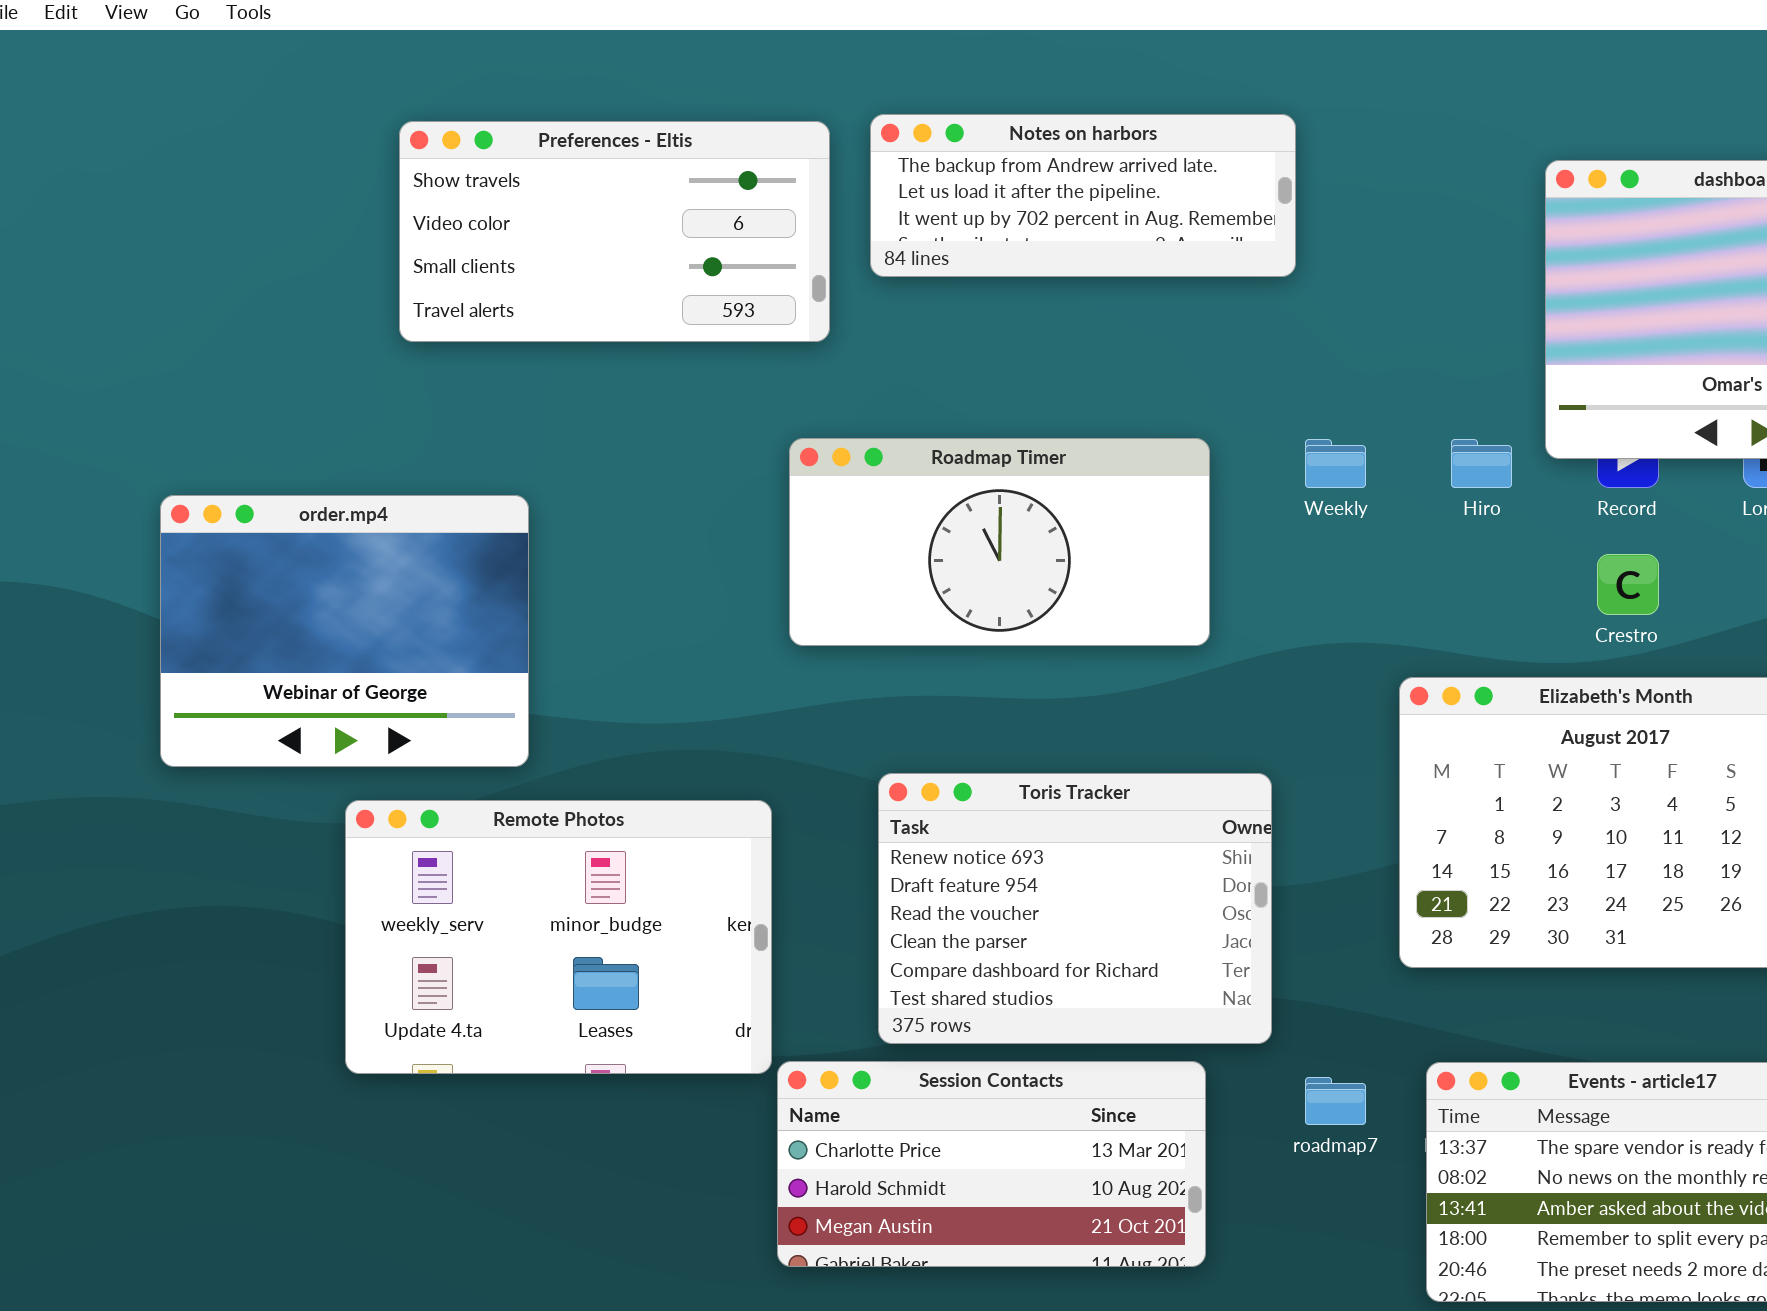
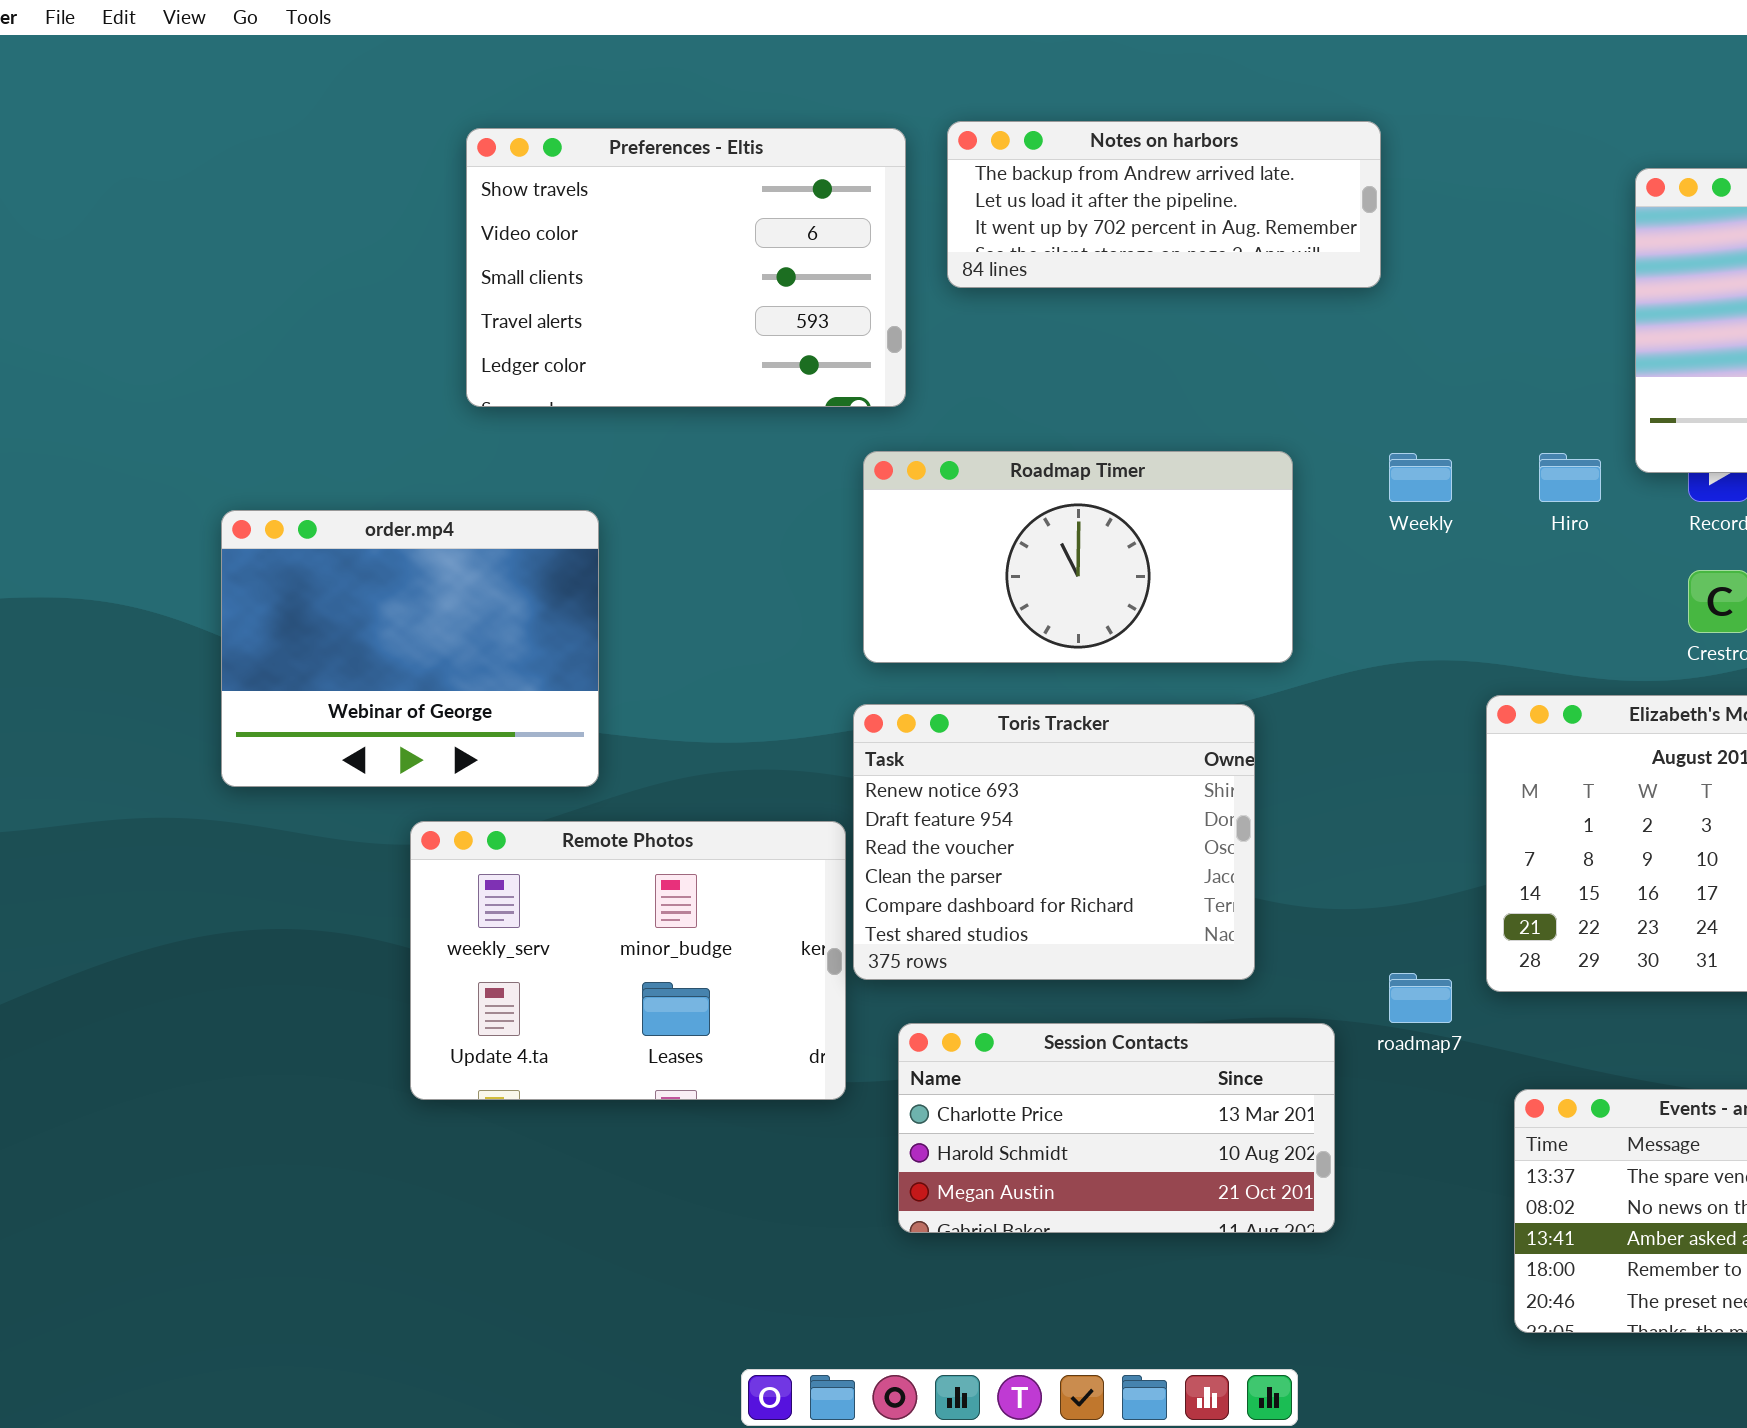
Preferences - Eltis: [399,121,830,342] -> [466,128,906,407], resized
Toris Tracker: [878,773,1272,1044] -> [853,704,1255,980], moved
Session Contacts: [777,1061,1206,1267] -> [898,1023,1335,1233], moved
roadmap7: [1305,1077,1366,1125] -> [1389,973,1452,1023], moved

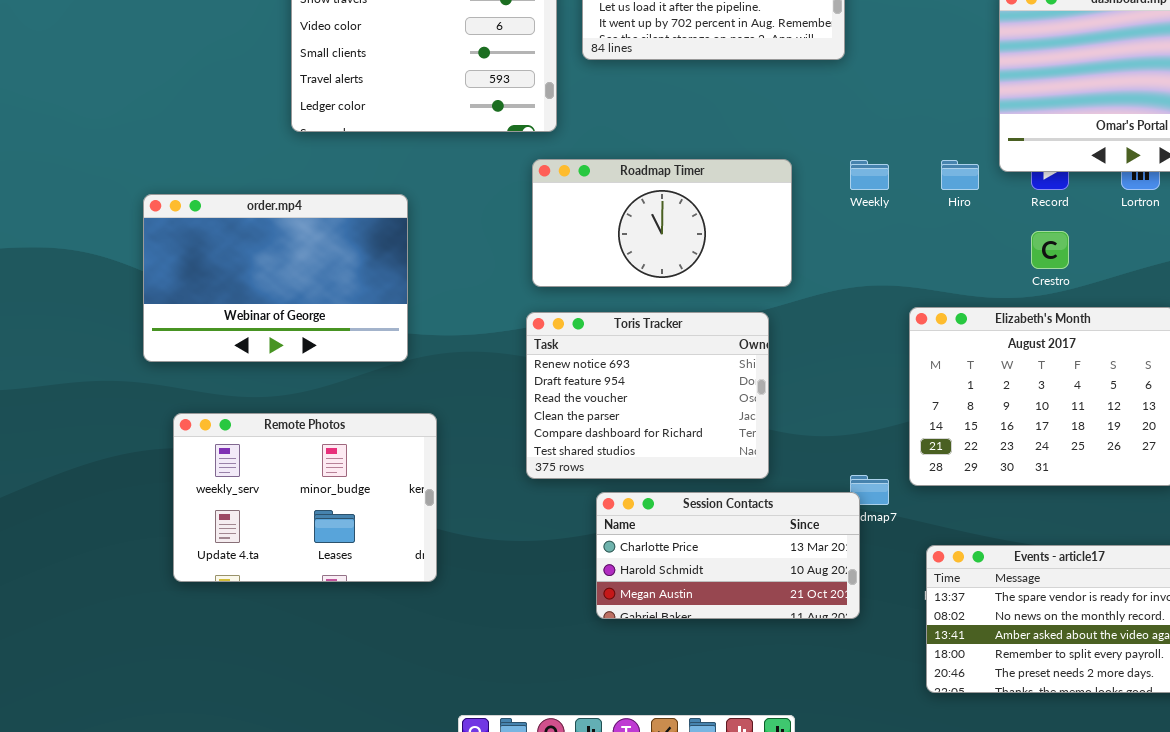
order.mp4: [221,510,599,787] -> [143,194,408,362], resized
Remote Photos: [410,821,846,1100] -> [173,413,437,582], moved
Session Contacts: [898,1023,1335,1233] -> [596,492,860,619], moved

